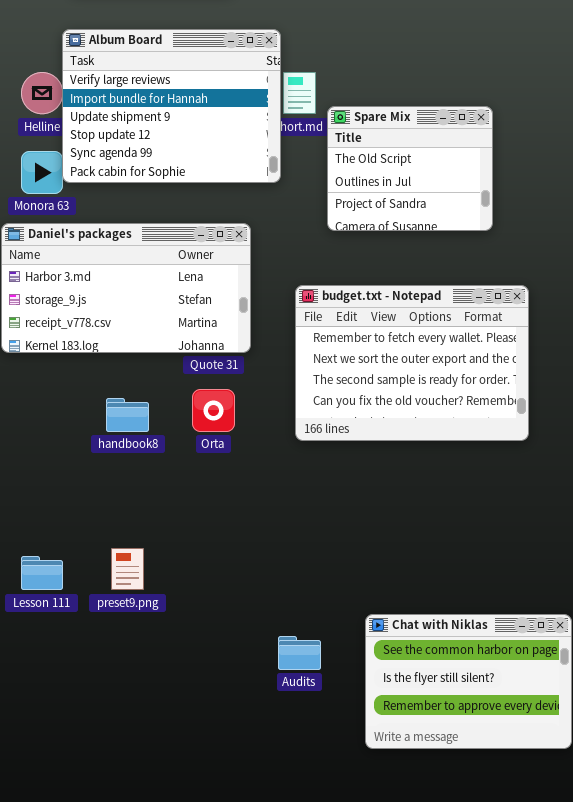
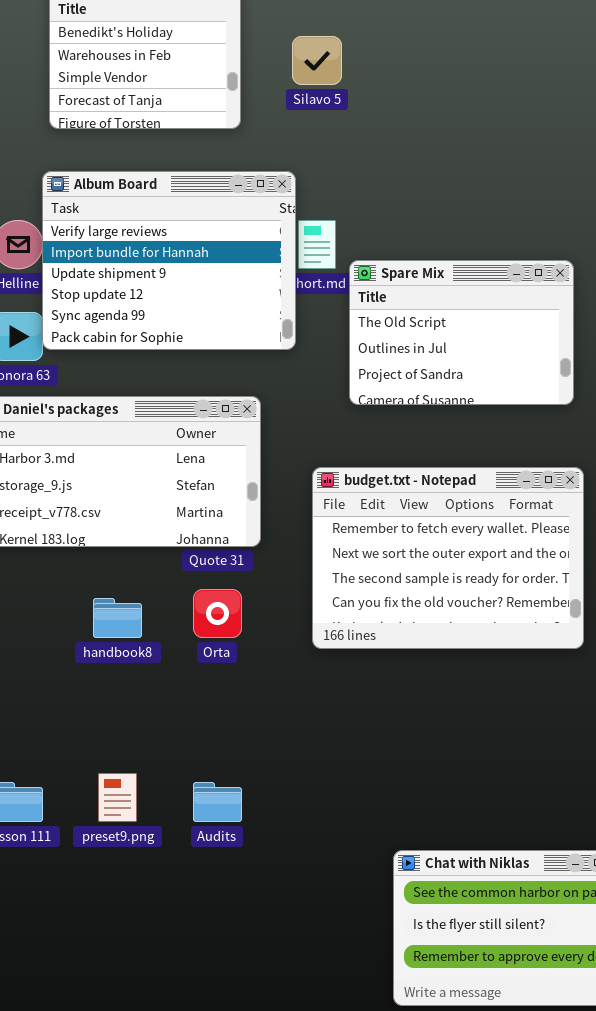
Spare Mix: [327,106,493,231] -> [349,260,574,405], resized
Audits: [278,636,321,670] -> [193,782,242,822], moved

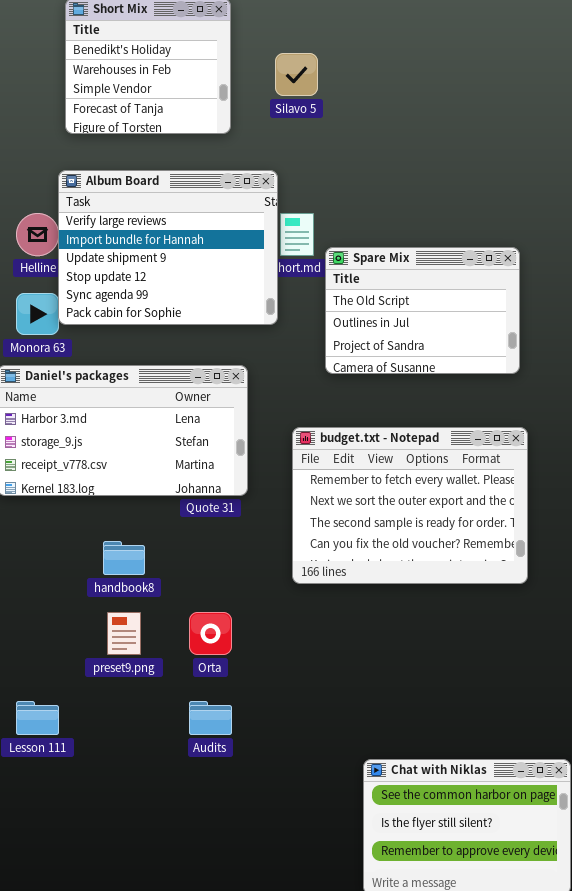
Orta: [193,589,242,638] -> [189,612,232,655], moved
preset9.png: [98,773,137,822] -> [107,612,141,655], moved

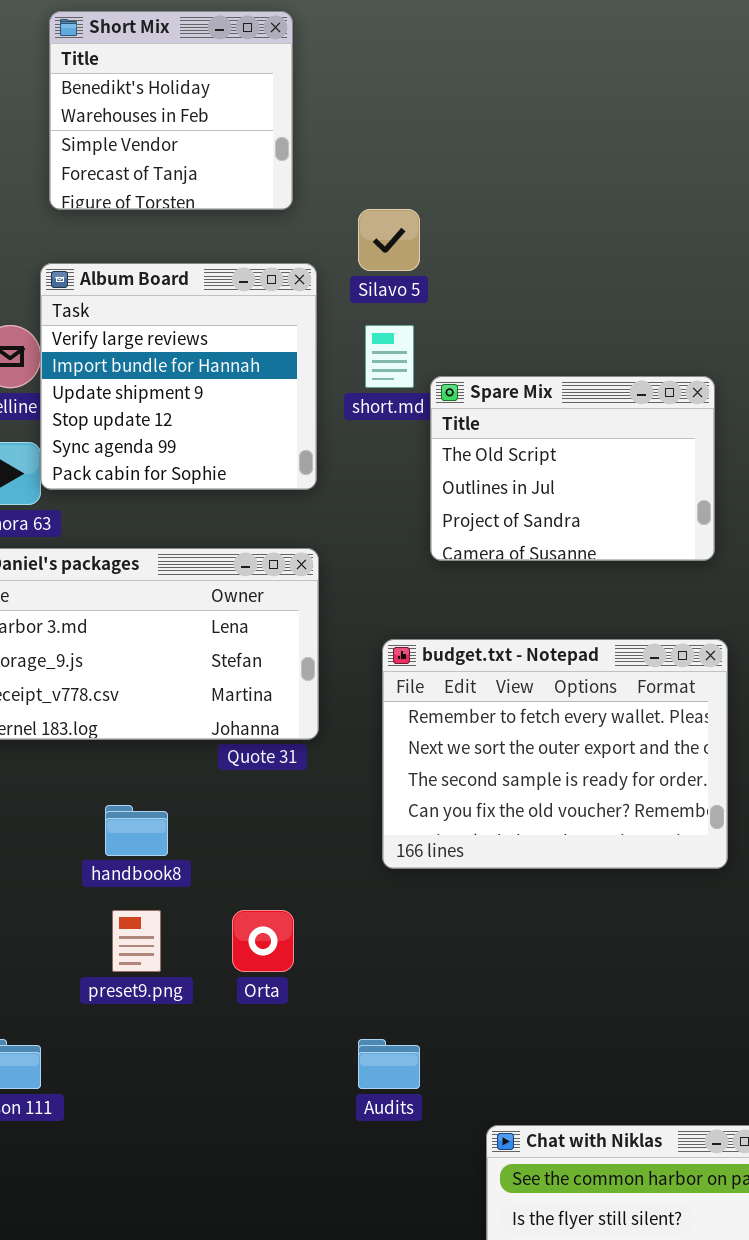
Silavo 5: [275,53,318,96] -> [358,209,420,271], moved
Album Board: [58,170,278,325] -> [40,263,317,490], resized
Audits: [189,701,232,735] -> [358,1039,420,1089], moved

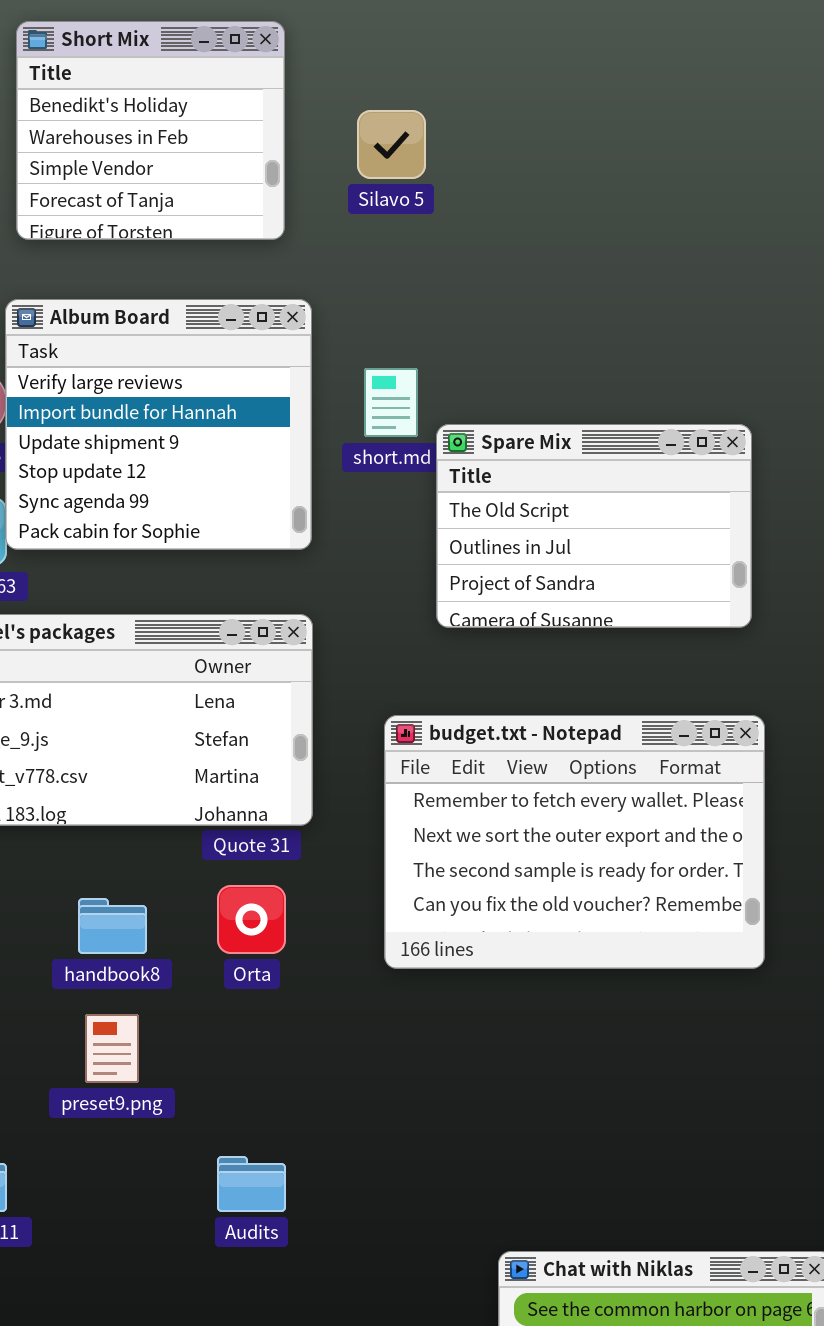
Silavo 5: [358,209,420,271] -> [357,110,426,179], moved
Orta: [232,910,294,972] -> [217,885,286,954], moved
Audits: [358,1039,420,1089] -> [217,1156,286,1212], moved

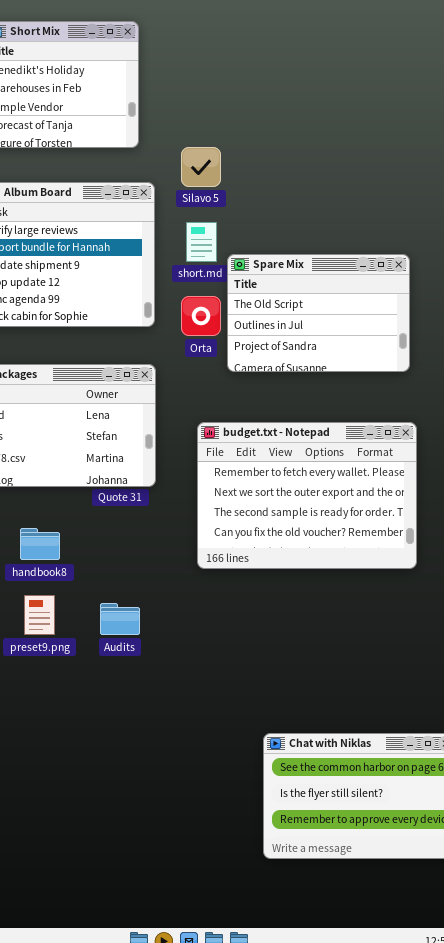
Silavo 5: [357,110,426,179] -> [181,147,221,187], moved
Orta: [217,885,286,954] -> [181,296,221,336], moved
Audits: [217,1156,286,1212] -> [100,603,140,635], moved

